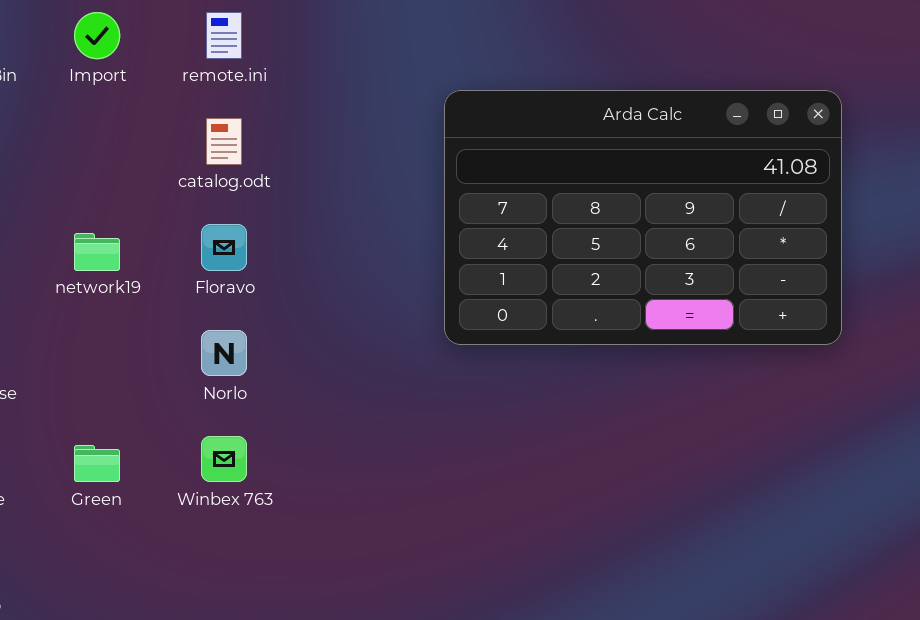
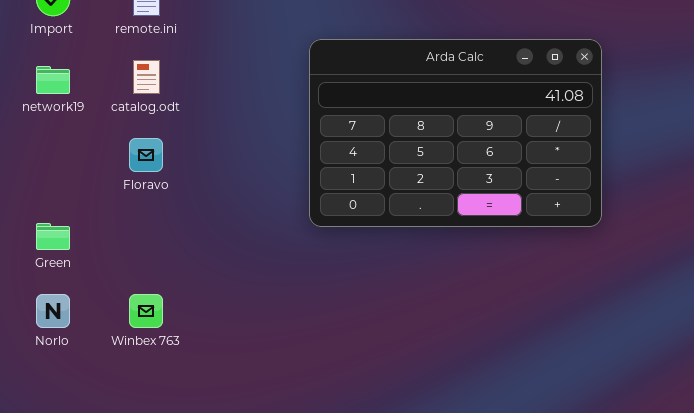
network19: [74,233,120,271] -> [36,66,70,94], moved
Norlo: [201,330,247,376] -> [36,294,70,328], moved
Green: [74,445,120,482] -> [36,223,70,250], moved

